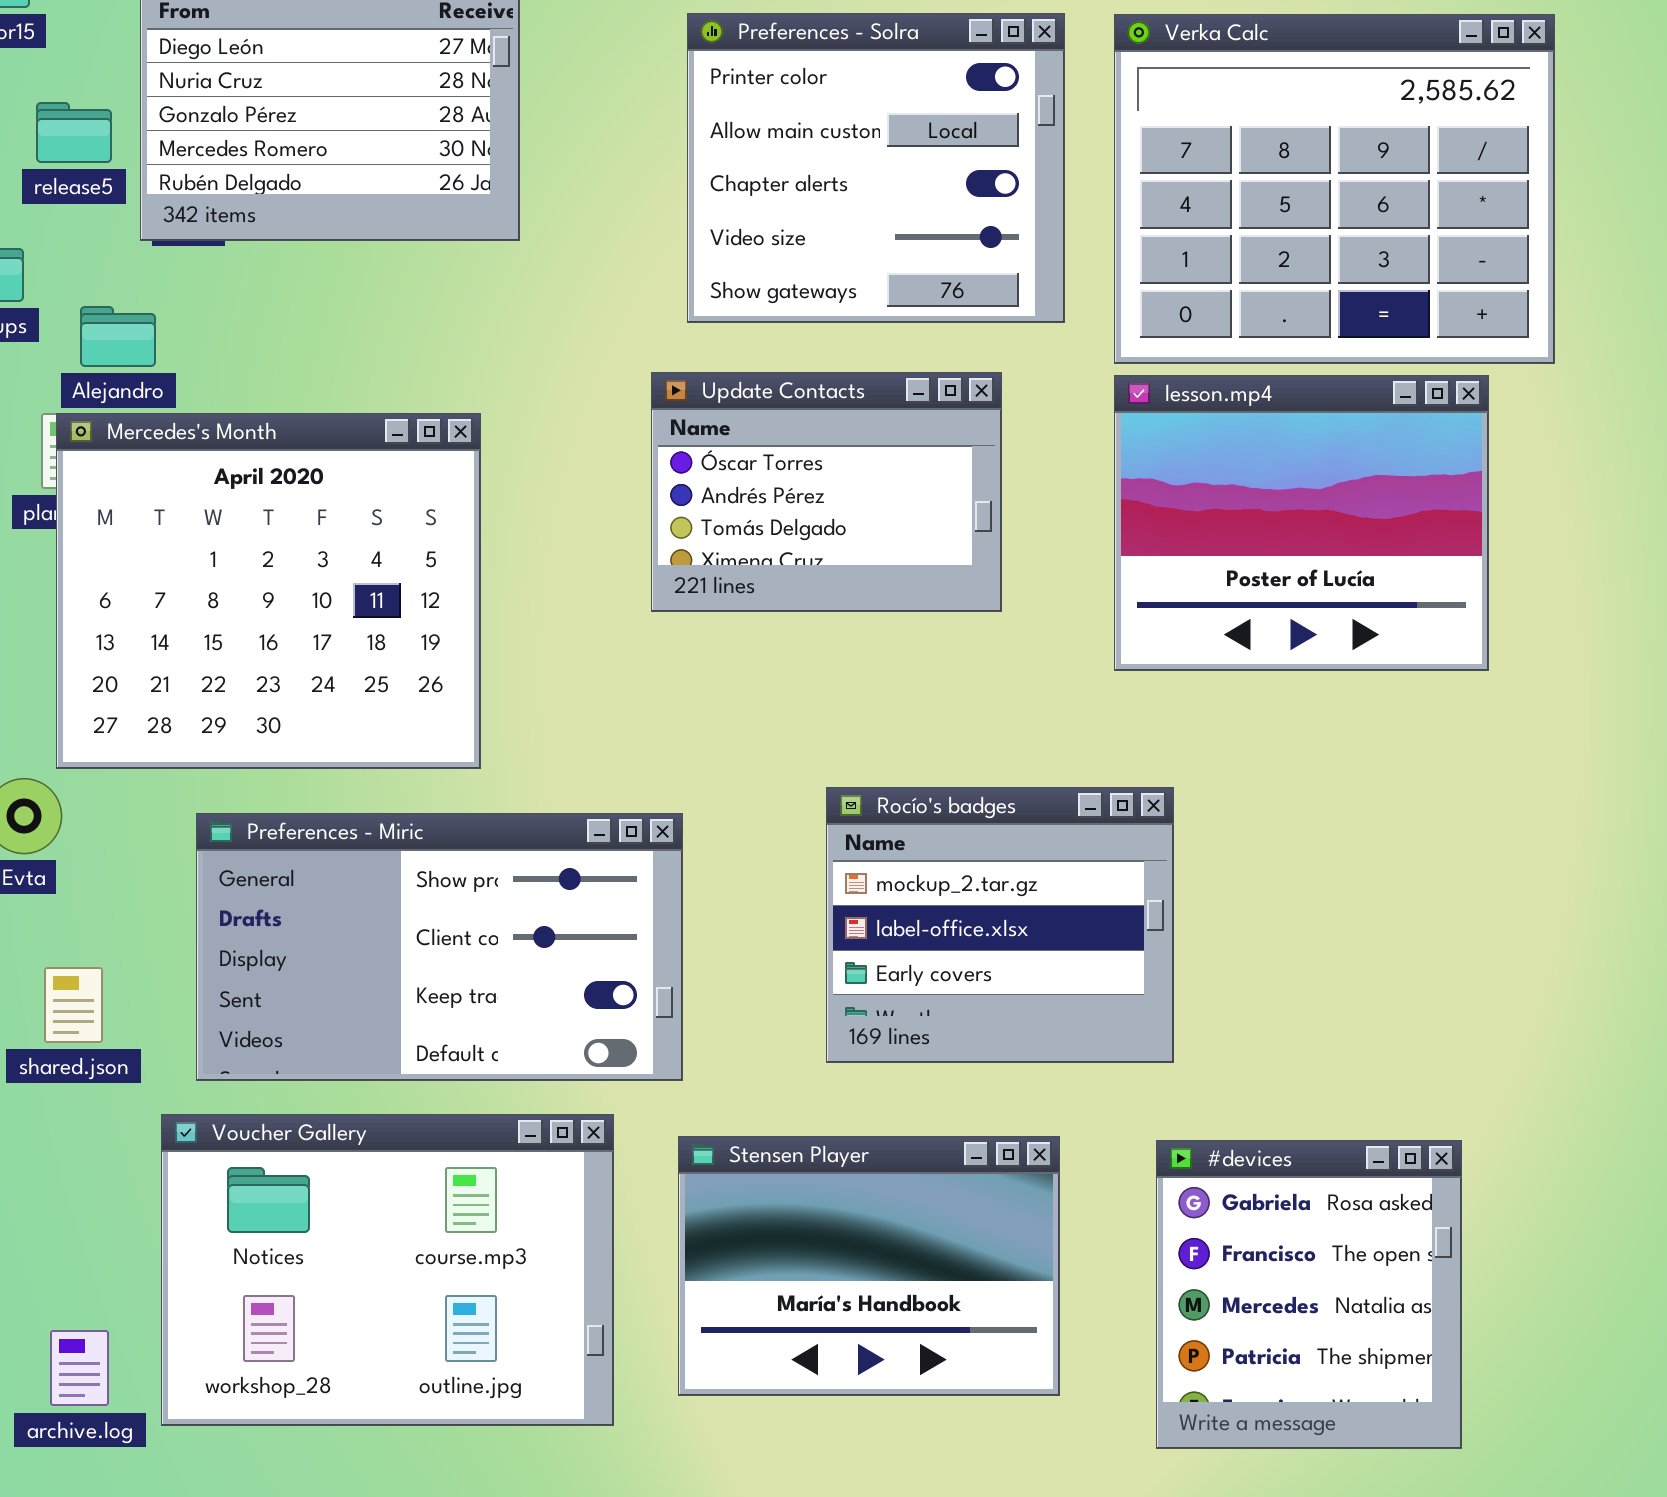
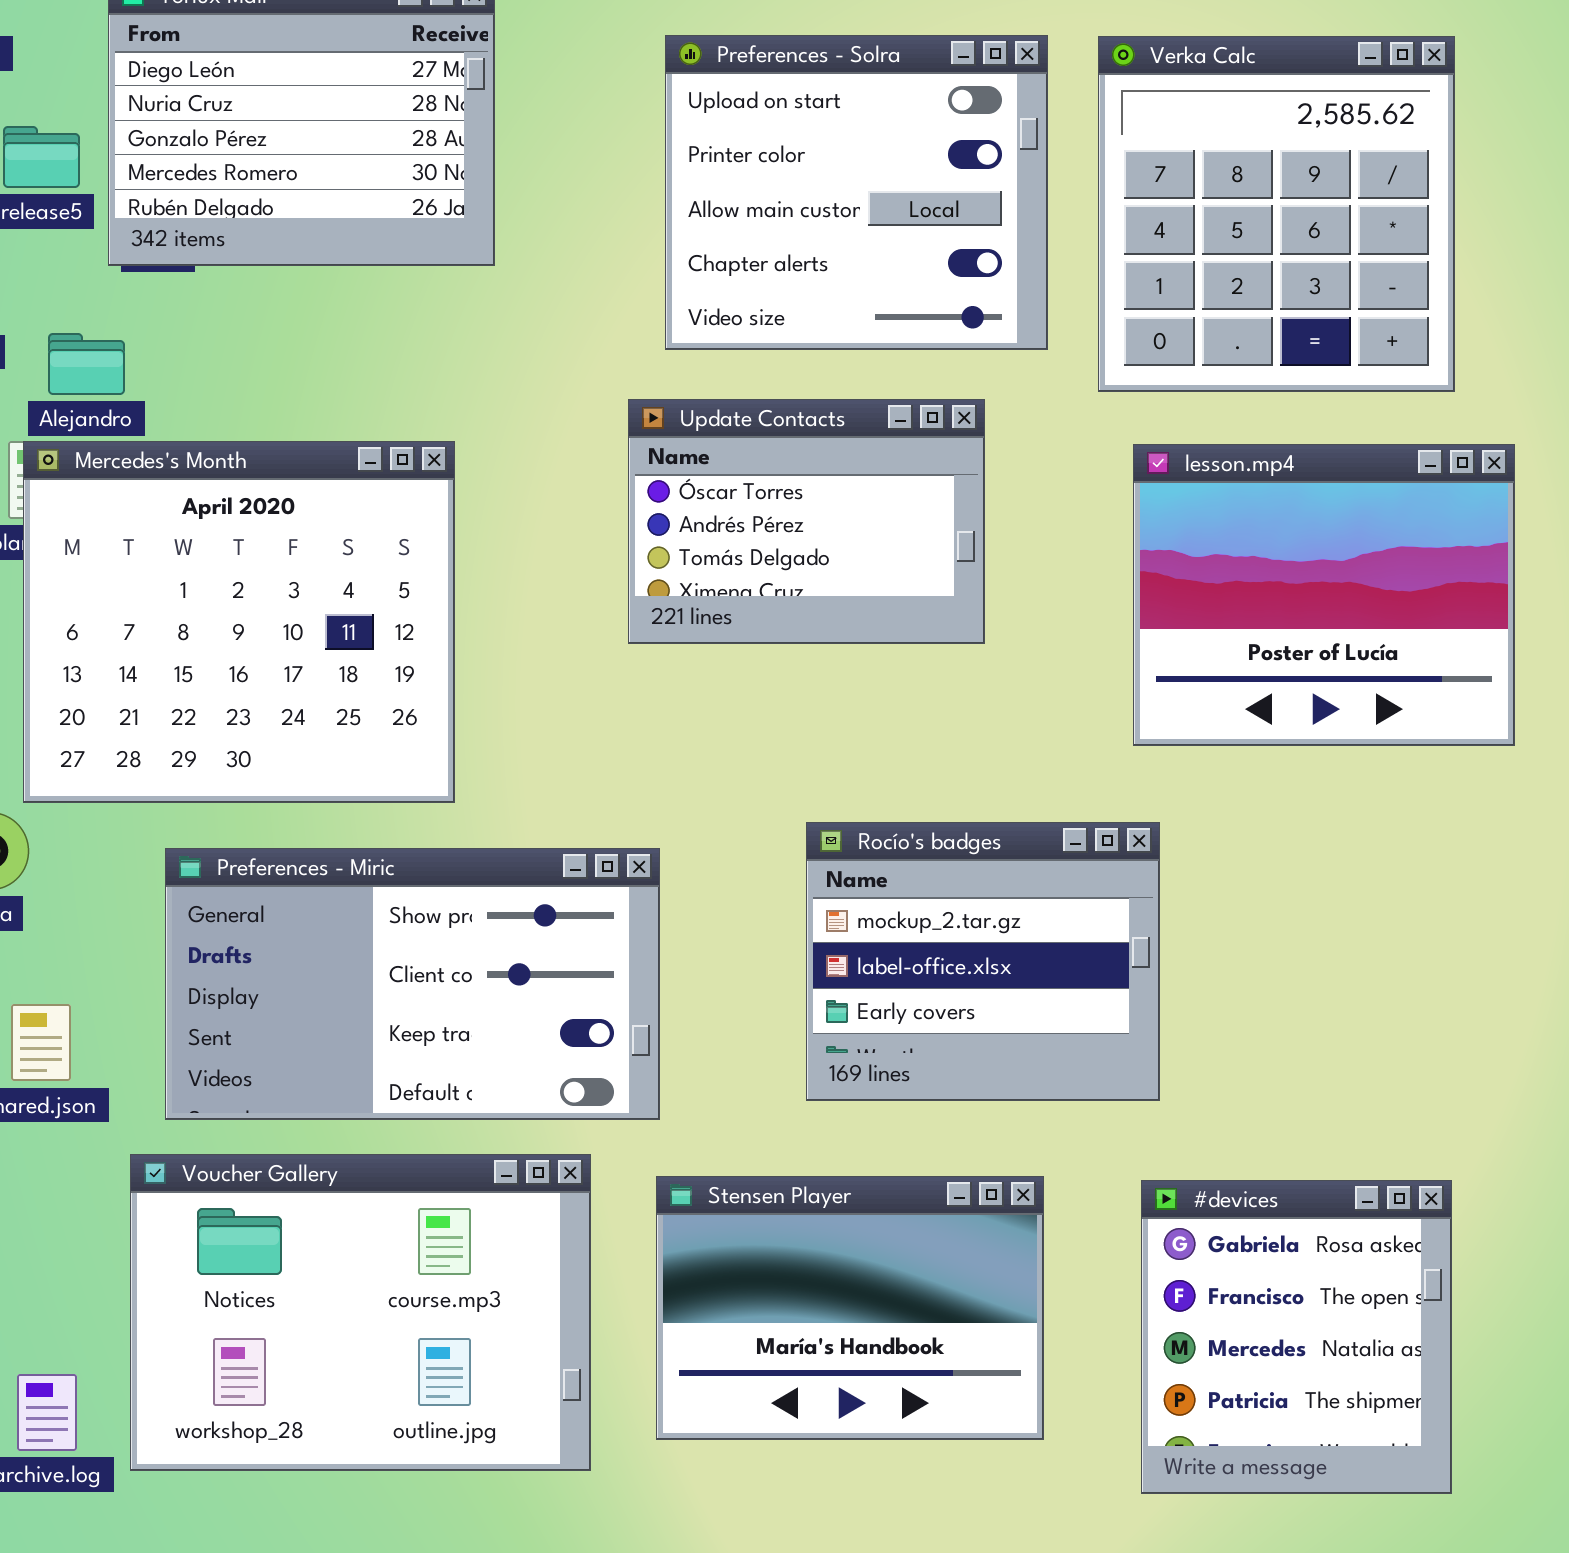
Preferences - Solra: [687,13,1065,323] -> [665,35,1048,350], scrolled up 1 row
Verka Calc: [1114,14,1555,364] -> [1098,36,1455,392], resized
lesson.mp4: [1114,375,1489,671] -> [1133,444,1515,746], moved

